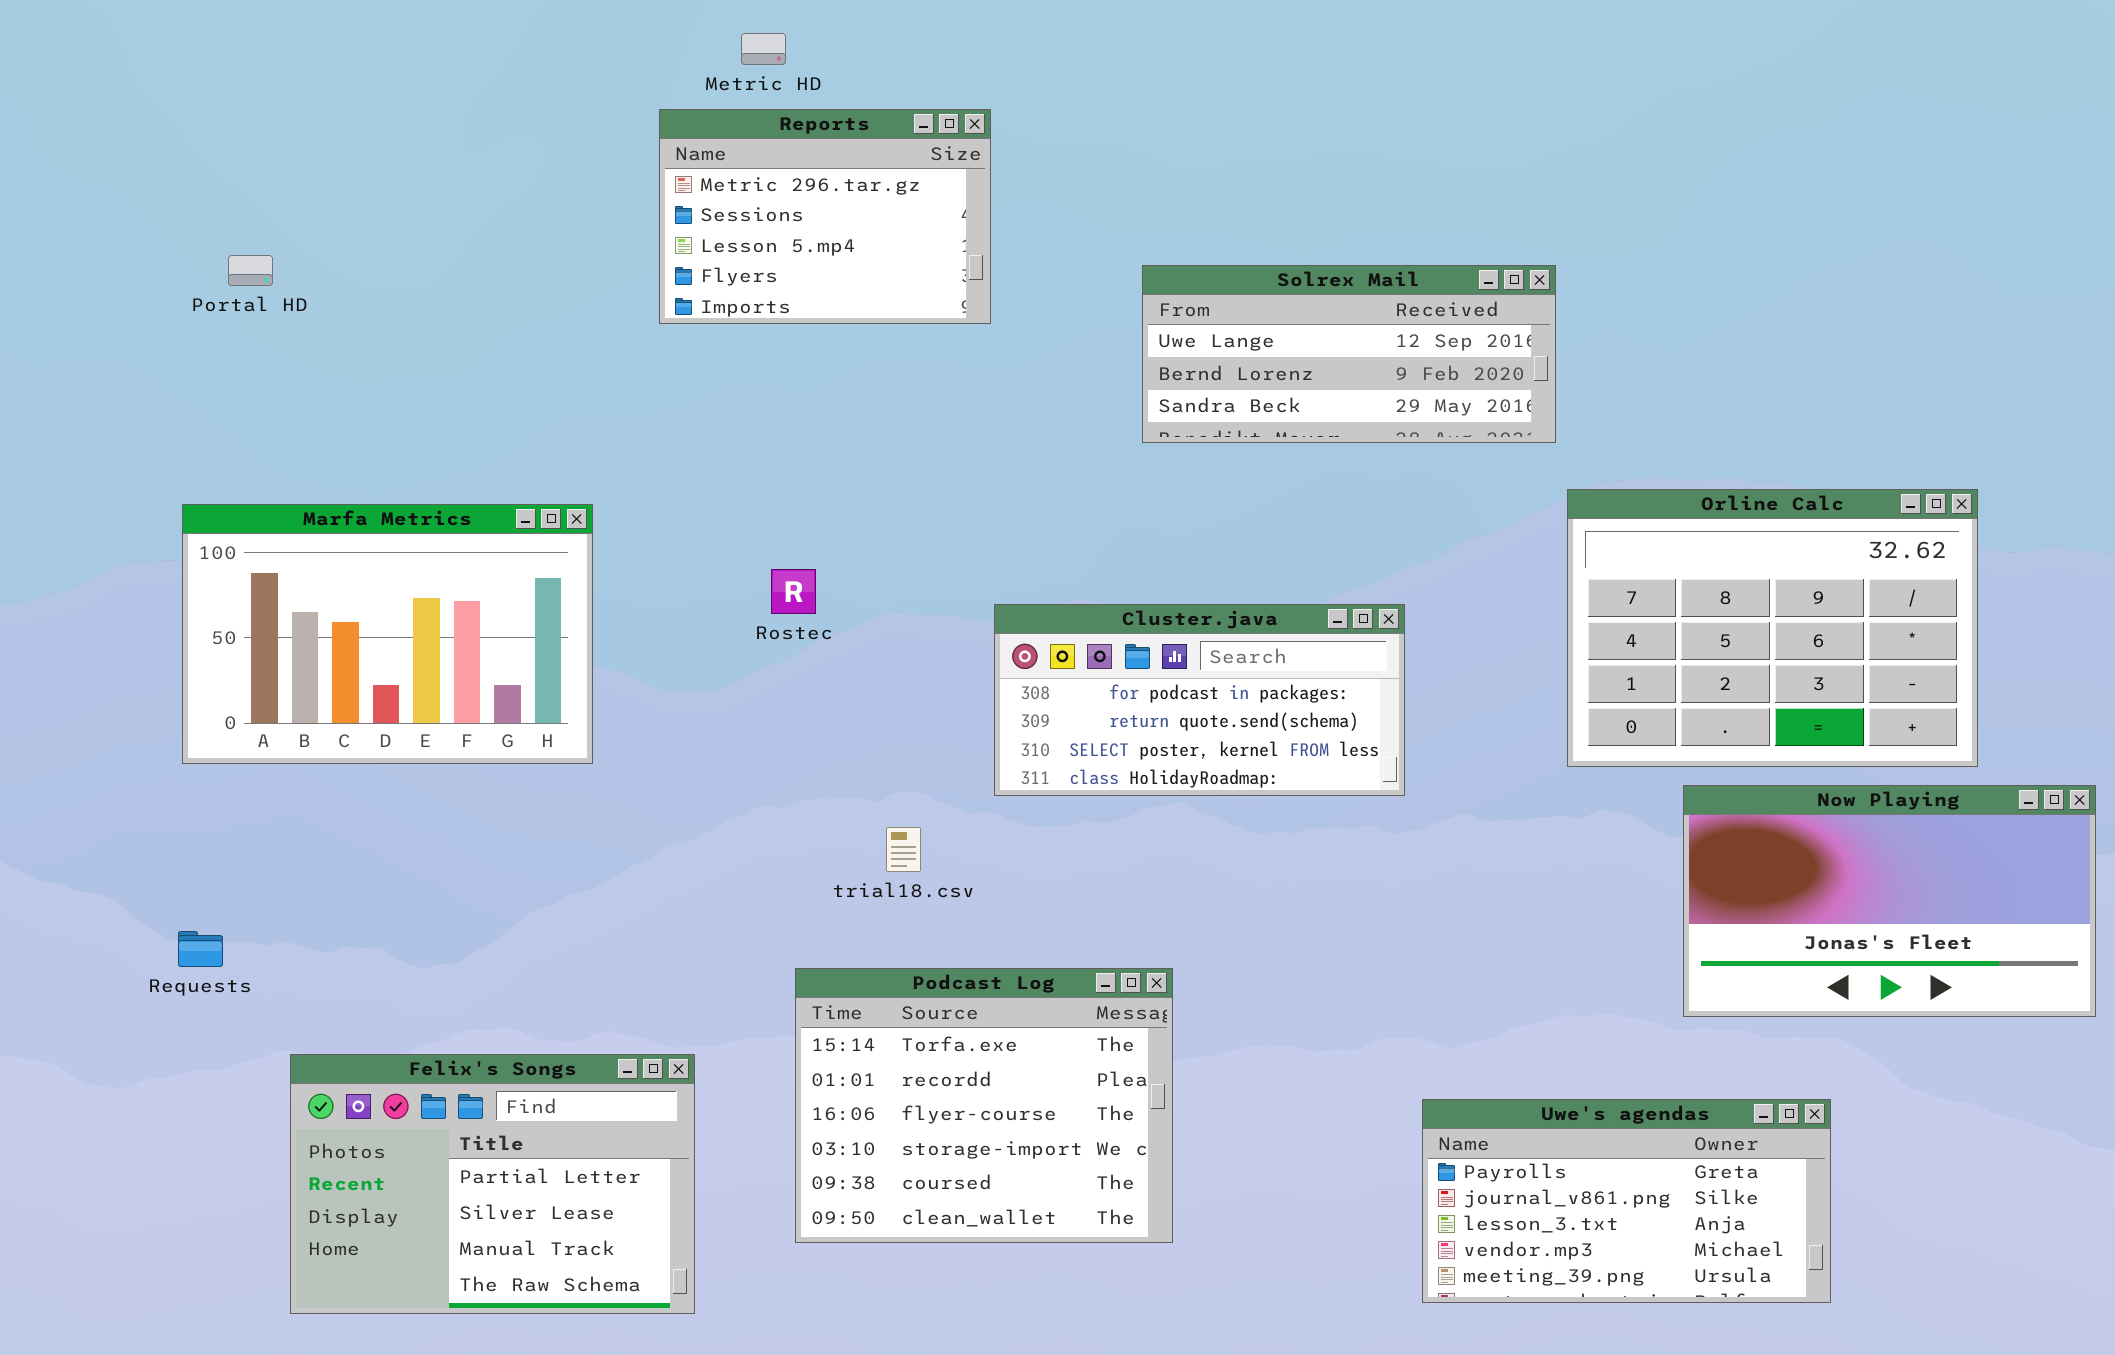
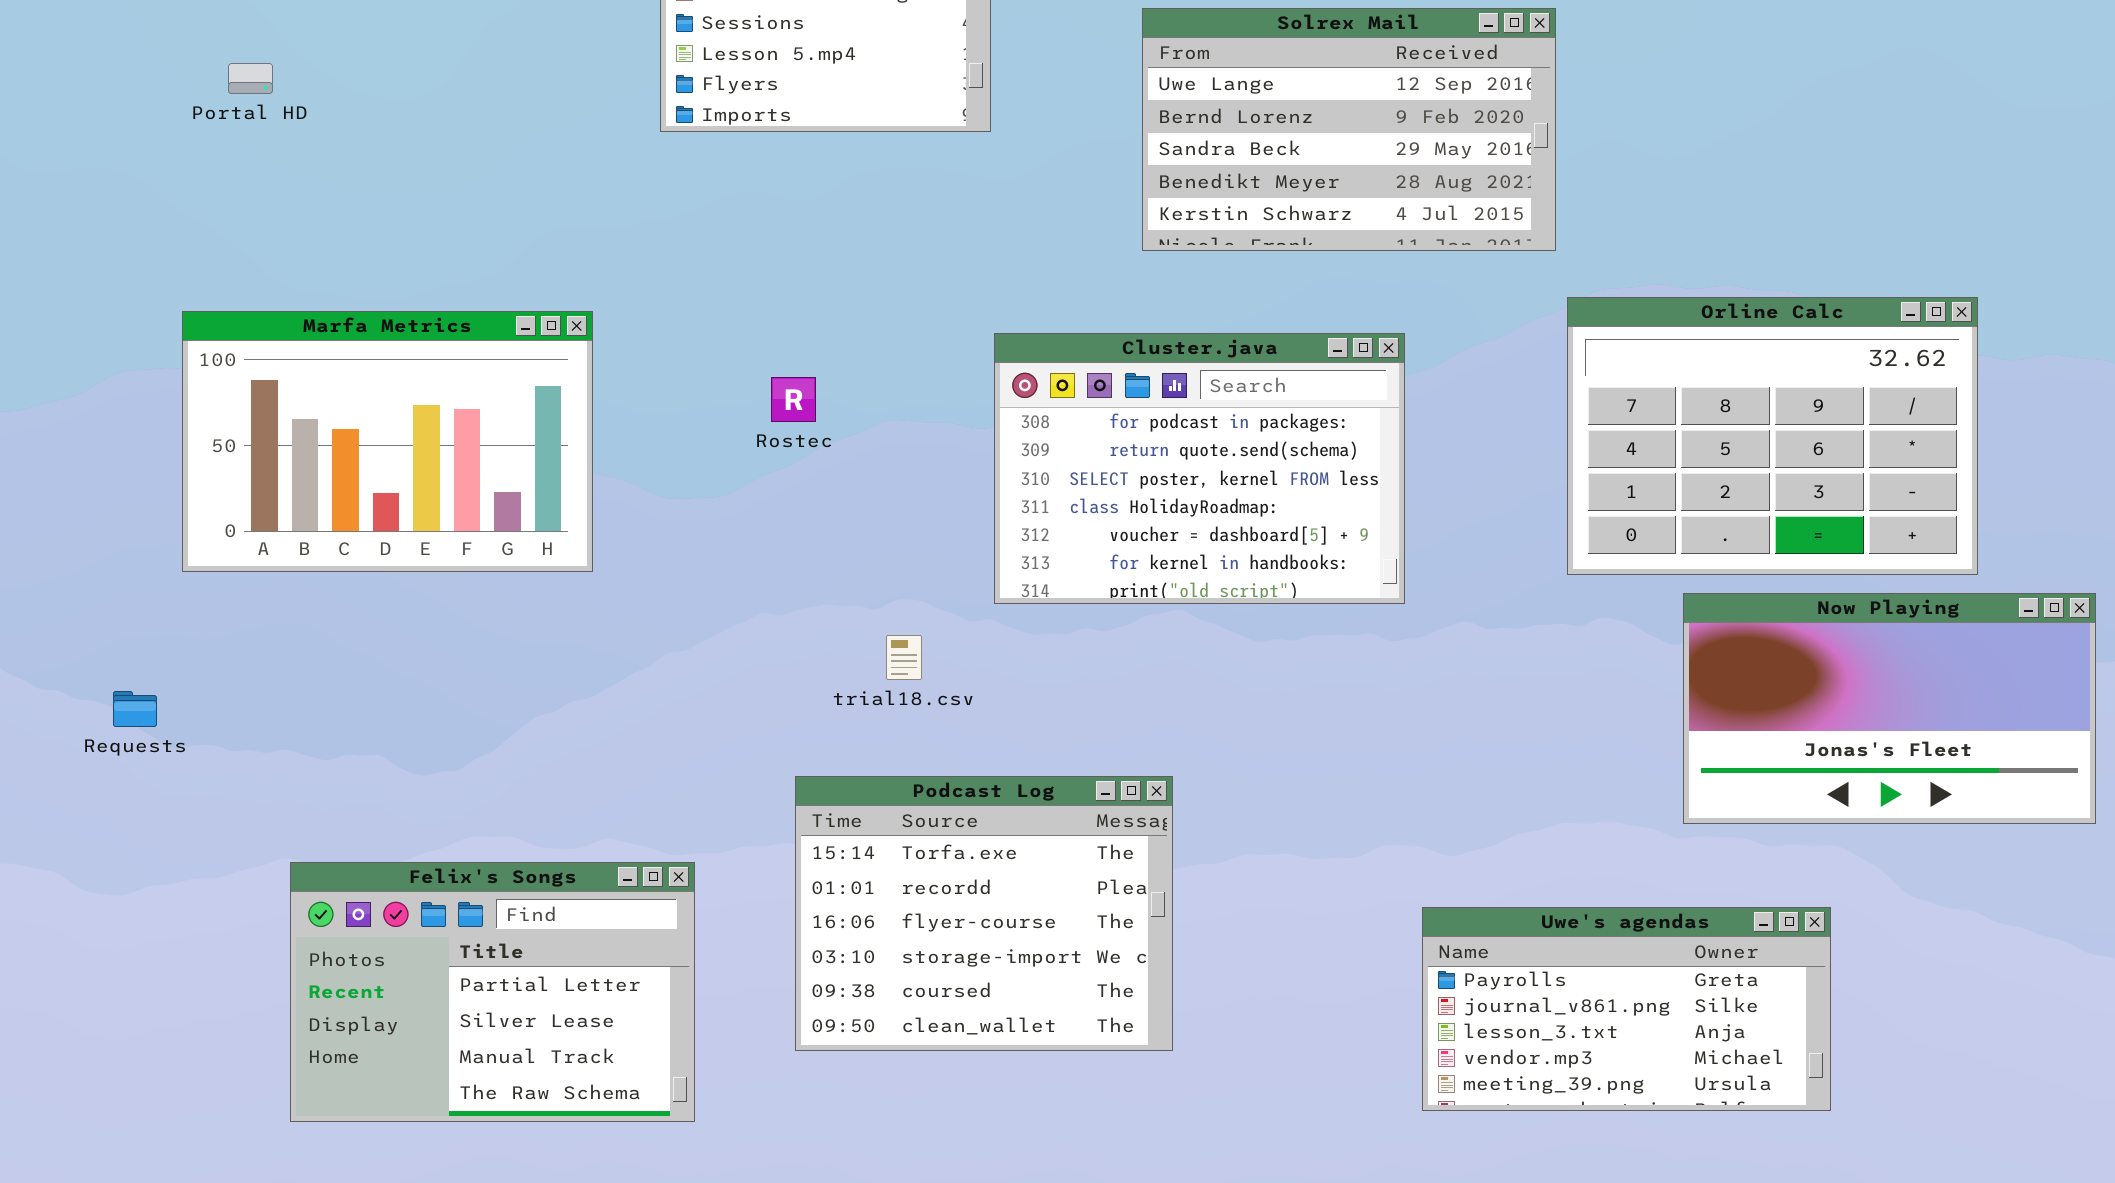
Solrex Mail: [1142,265,1556,443] -> [1142,8,1556,251], resized
Cluster.java: [994,604,1405,796] -> [994,333,1405,604], resized
Requests: [178,931,223,967] -> [113,691,157,727], moved

